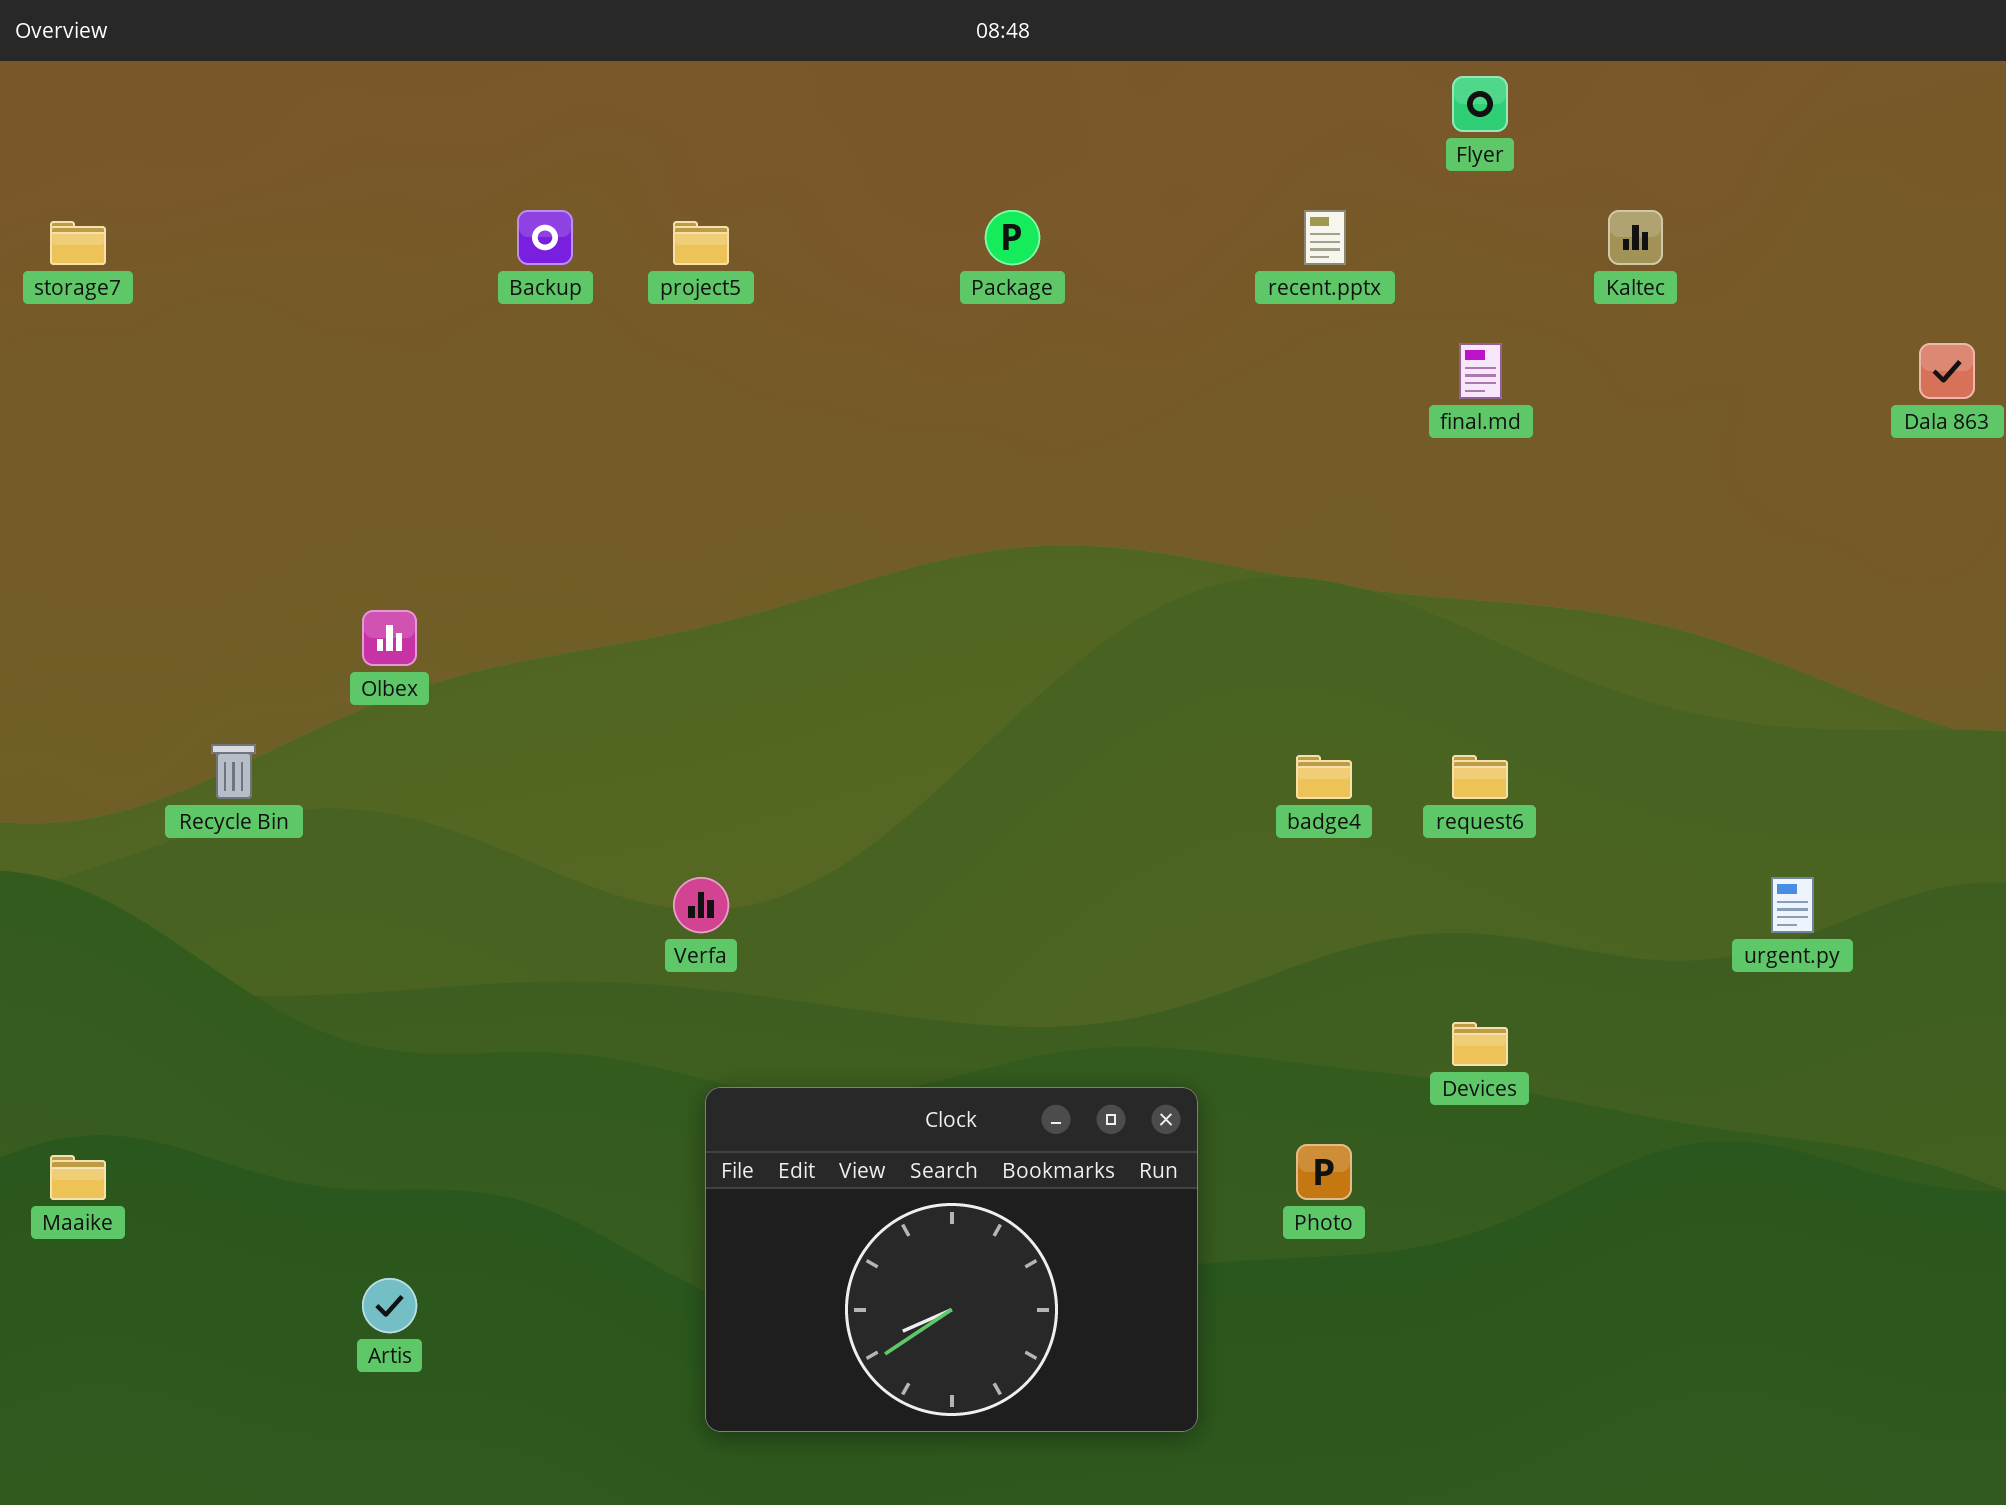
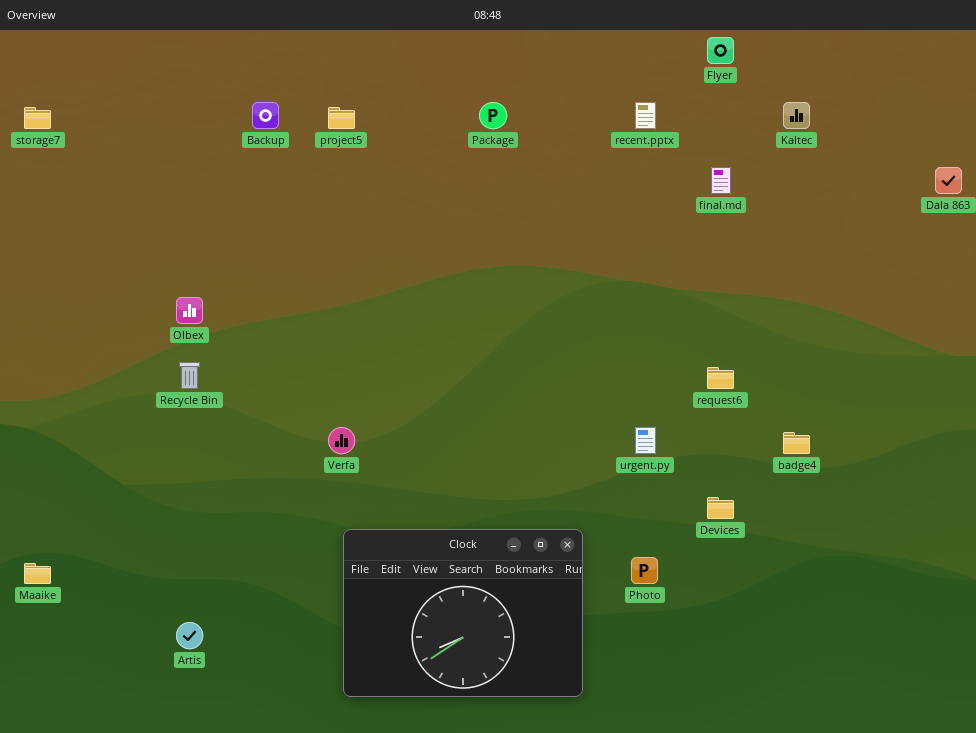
Recycle Bin: [211,744,256,799] -> [179,362,200,389], moved
badge4: [1296,755,1352,799] -> [783,432,810,454], moved
urgent.py: [1771,877,1814,933] -> [635,427,656,454], moved

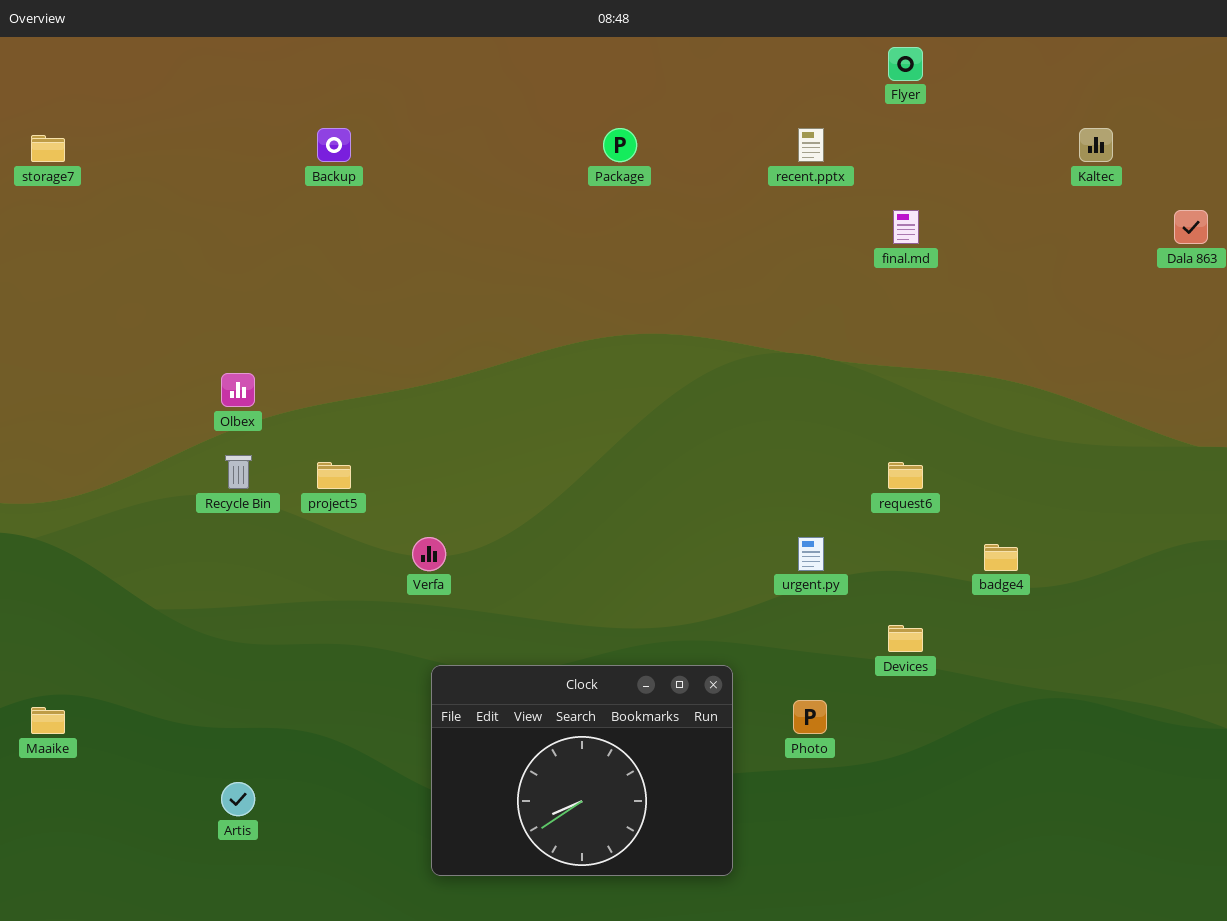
Kaltec: [783,102,810,129] -> [1079,128,1113,162], moved
project5: [328,107,355,129] -> [317,462,351,489], moved

